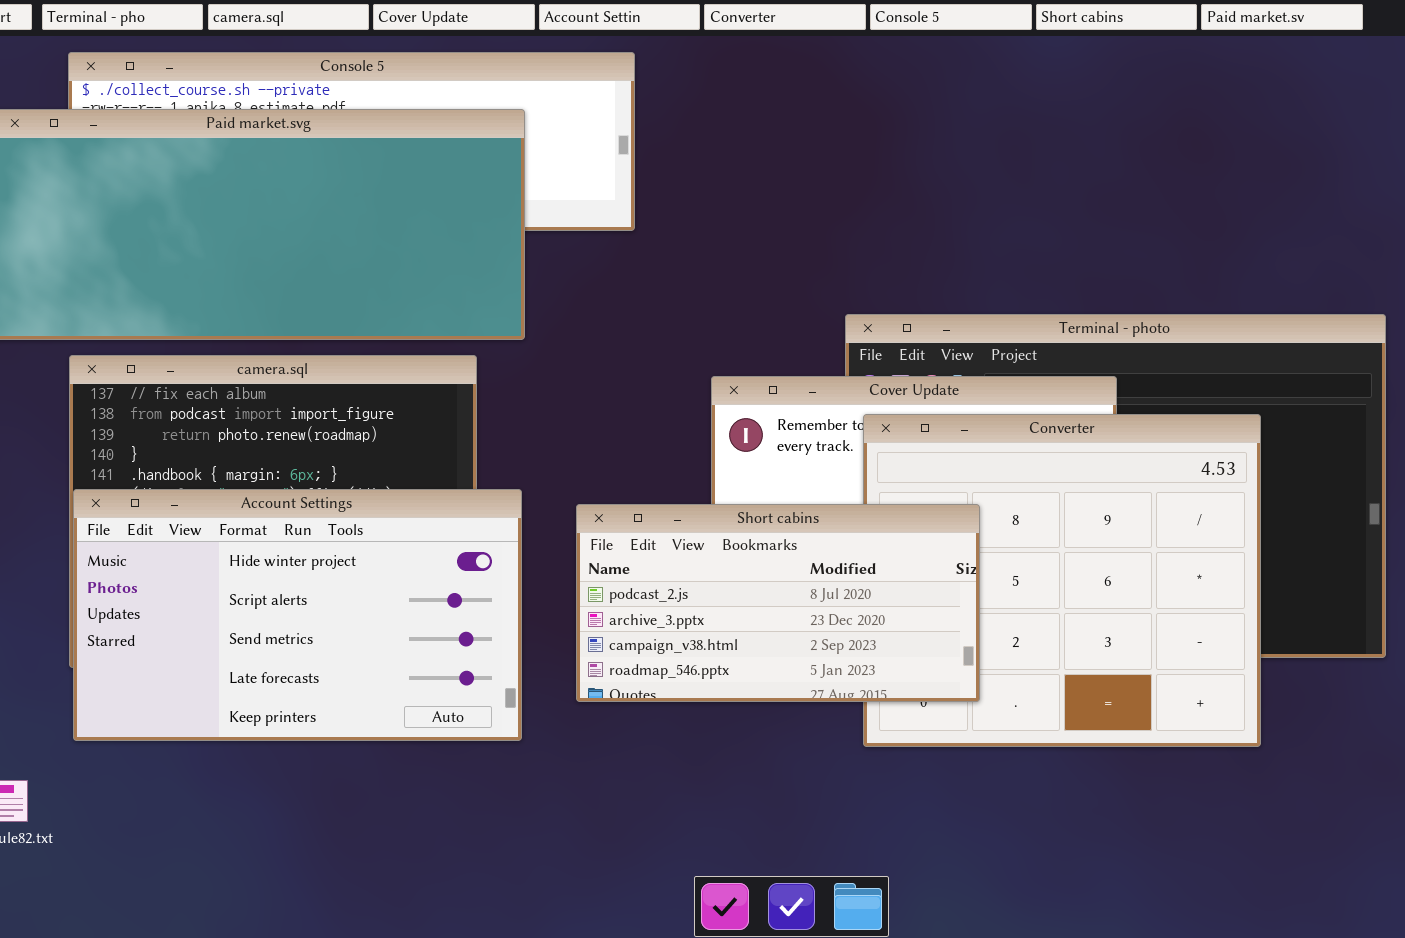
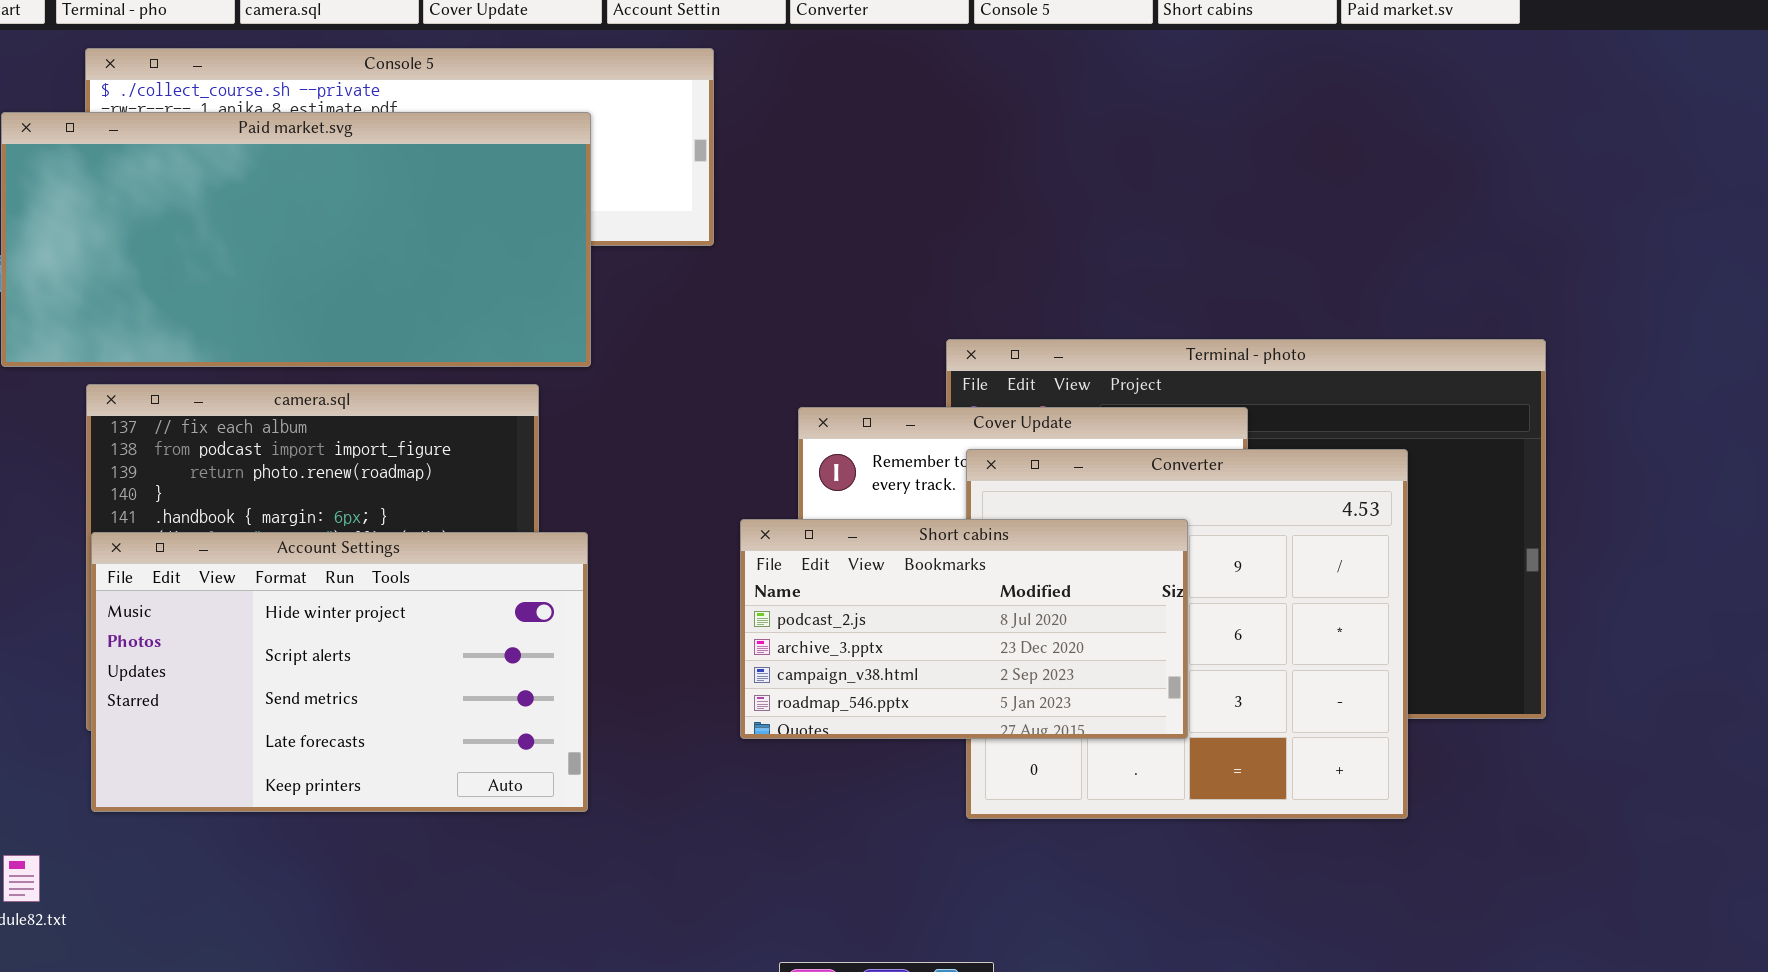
Short cabins: [576,504,980,702] -> [740,519,1188,739], moved

